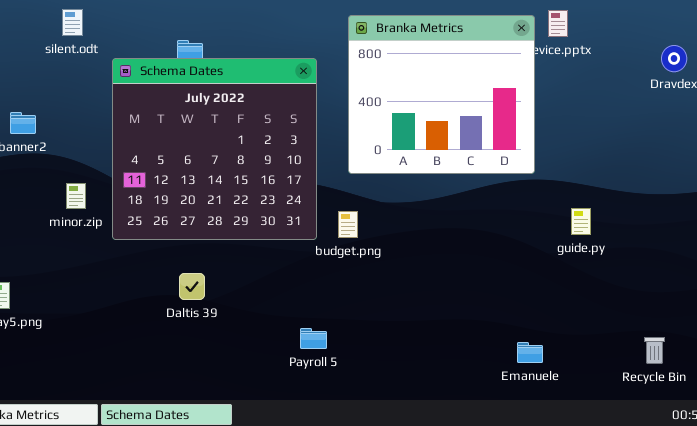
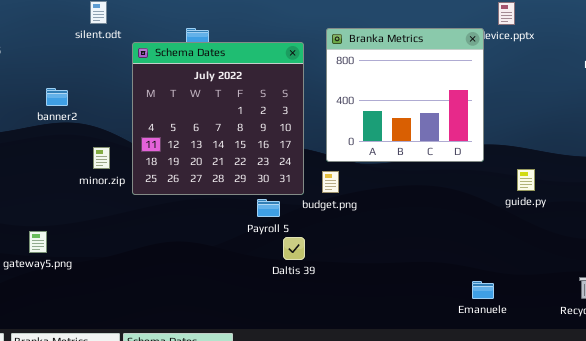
Branka Metrics: [348,15,535,174] -> [326,28,484,162], moved
Daltis 39: [179,273,205,300] -> [283,237,305,260], moved
Payroll 5: [300,328,327,349] -> [257,199,280,217], moved

